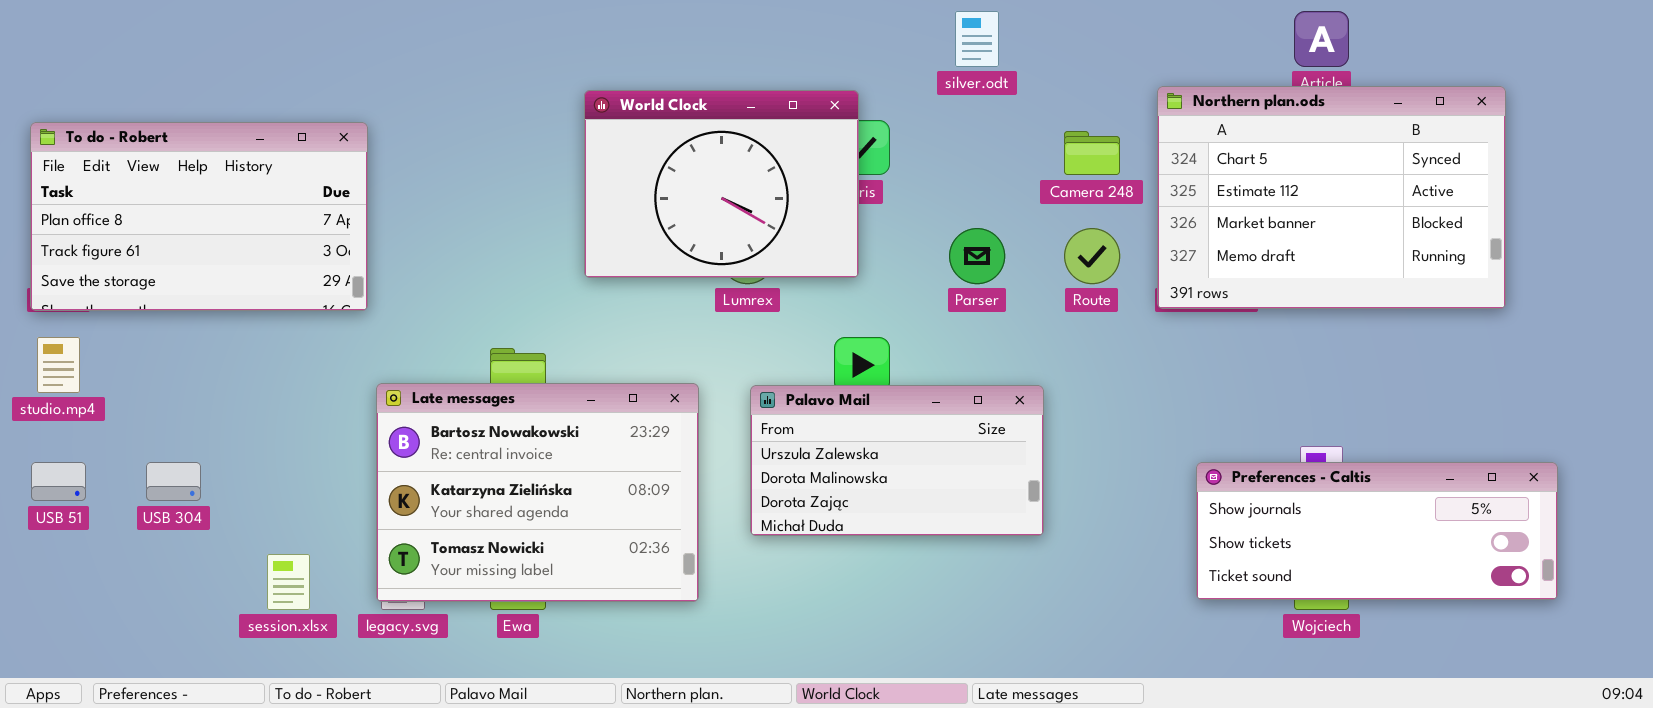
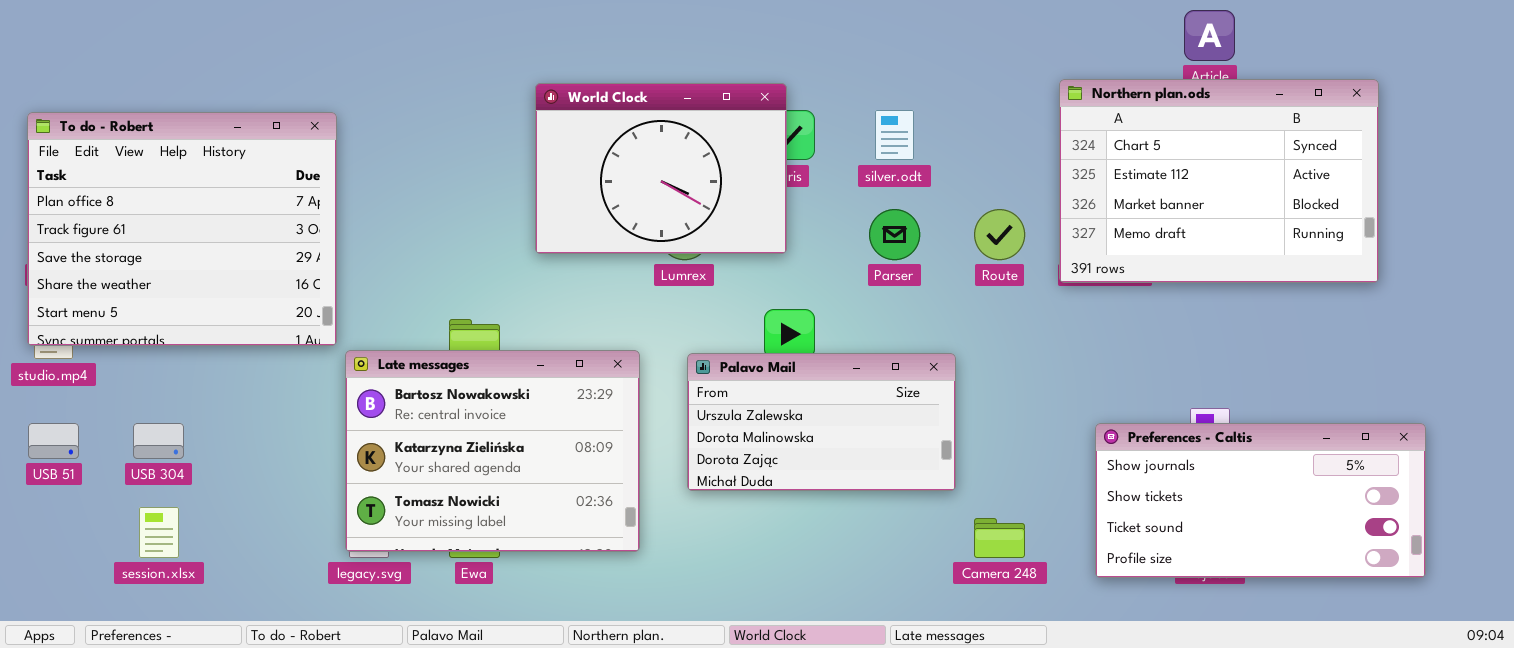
silver.odt: [955,11,999,67] -> [875,110,914,160], moved
To do - Robert: [30,122,368,311] -> [27,112,337,346], resized
Camera 248: [1064,131,1120,175] -> [974,518,1025,558], moved
Preferences - Caltis: [1196,462,1558,600] -> [1095,423,1426,578], resized
session.xlsx: [267,554,310,610] -> [139,507,179,558], moved

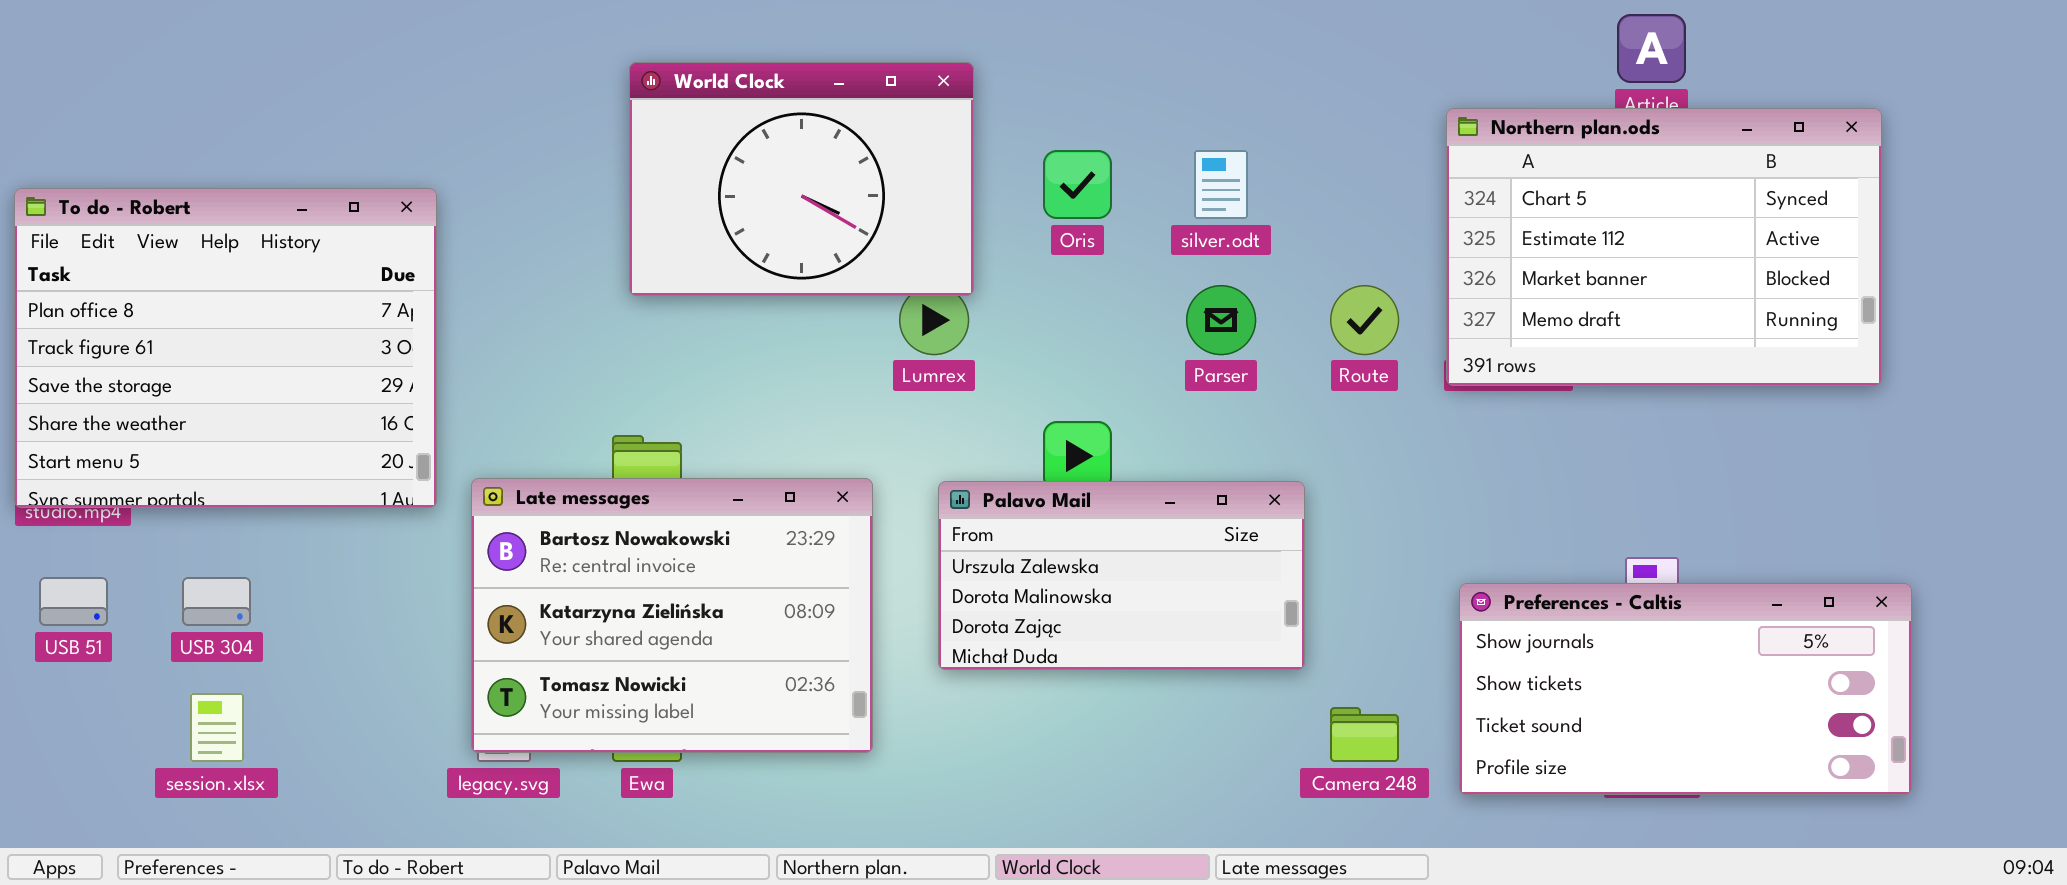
World Clock: [535,83,787,254] -> [629,62,974,296], moved
To do - Robert: [27,112,337,346] -> [14,188,437,508], moved
Preferences - Caltis: [1095,423,1426,578] -> [1459,583,1912,795], moved

